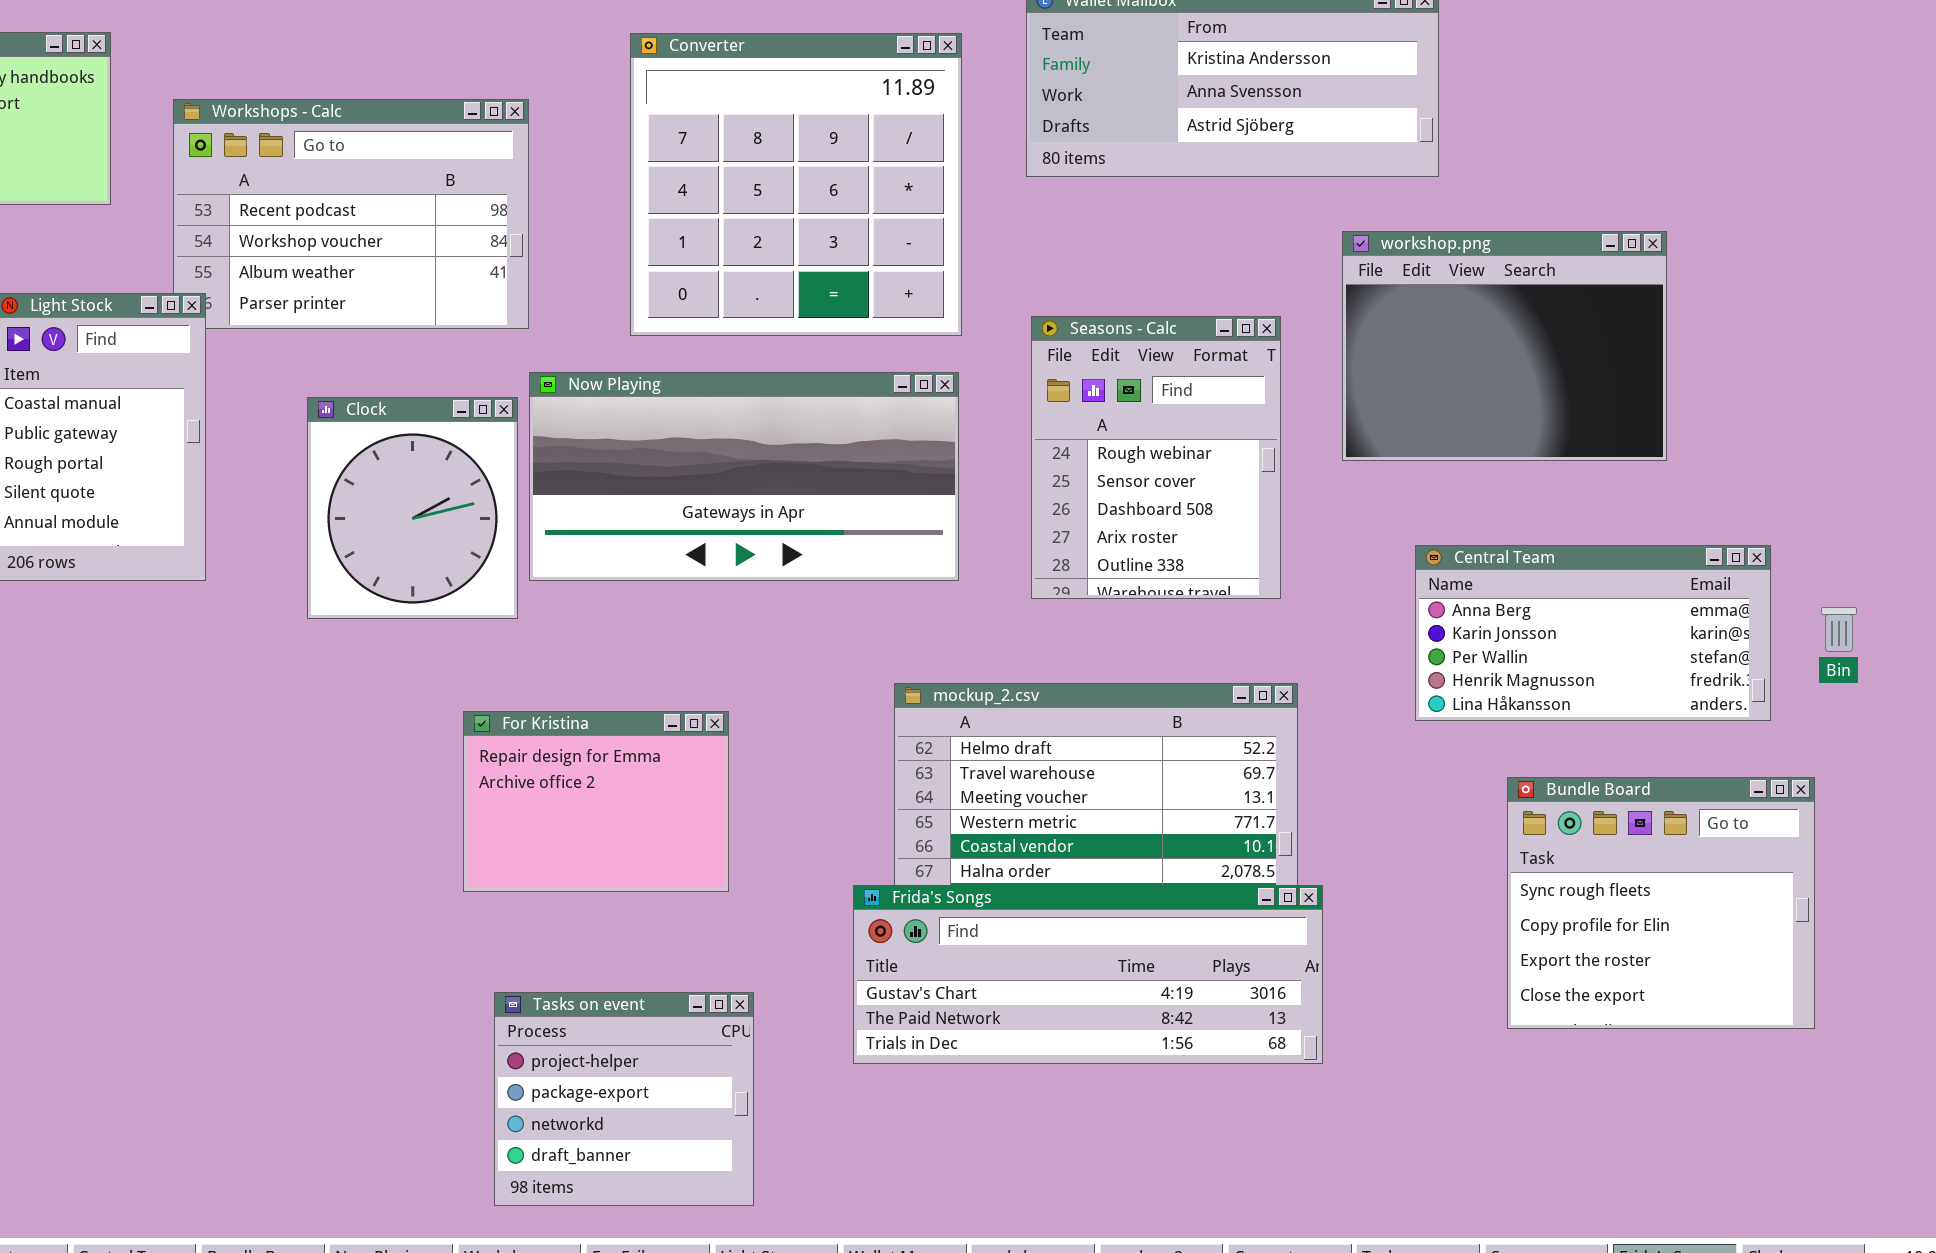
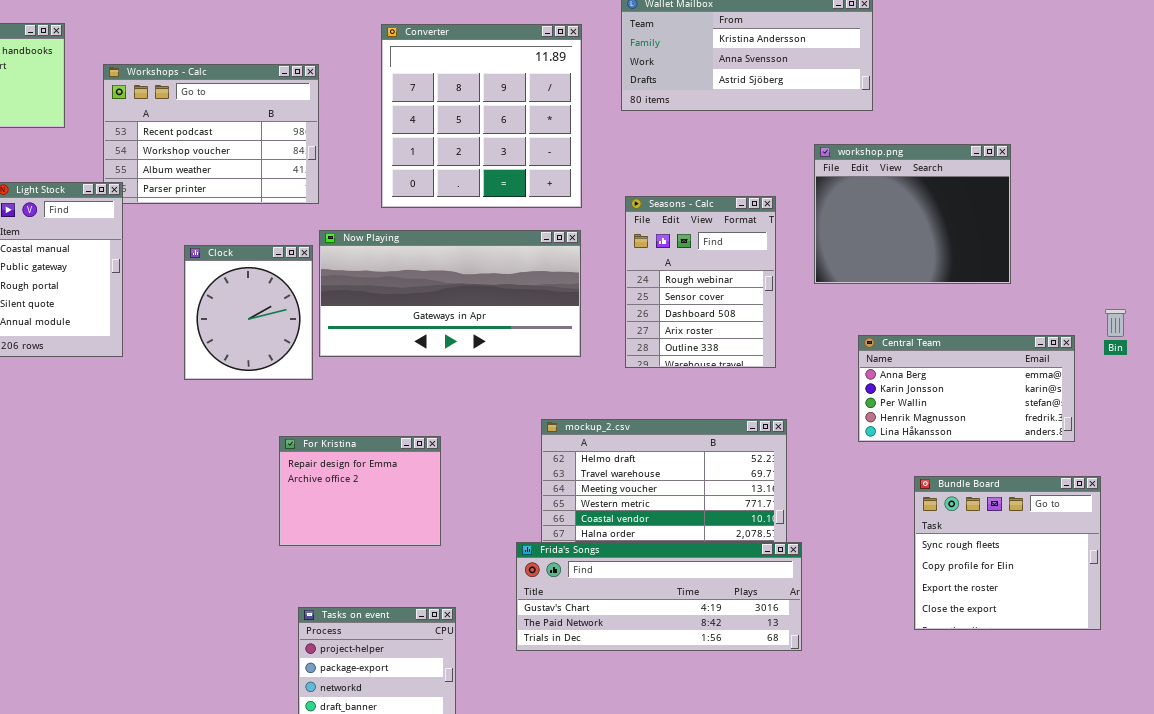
Bin: [1821,607,1857,652] -> [1105,309,1126,337], moved

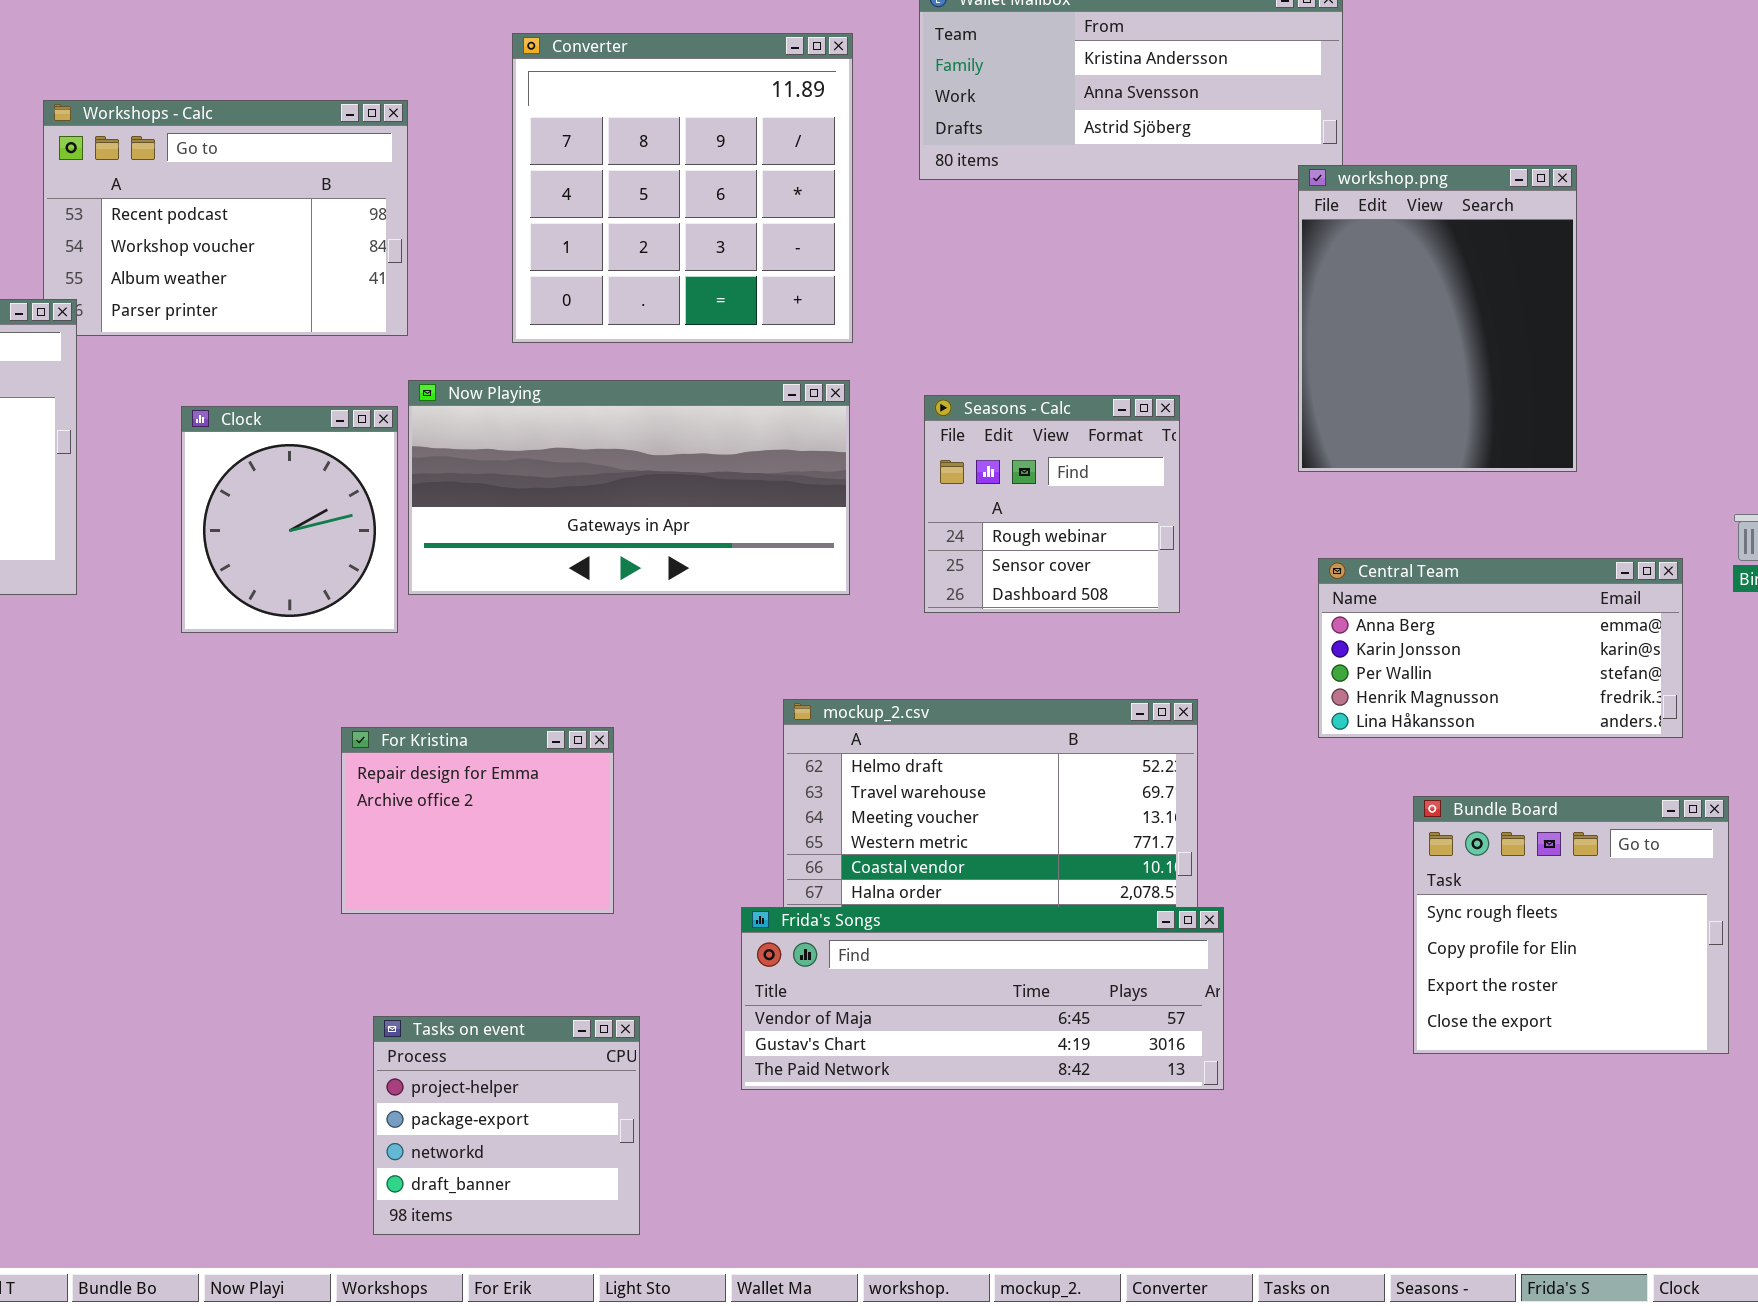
workshop.png: [814,144,1011,284] -> [1298,165,1577,472], resized
Seasons - Calc: [625,196,776,368] -> [924,395,1180,613], resized
Frida's Songs: [516,542,802,651] -> [741,907,1224,1090], scrolled up 1 row

